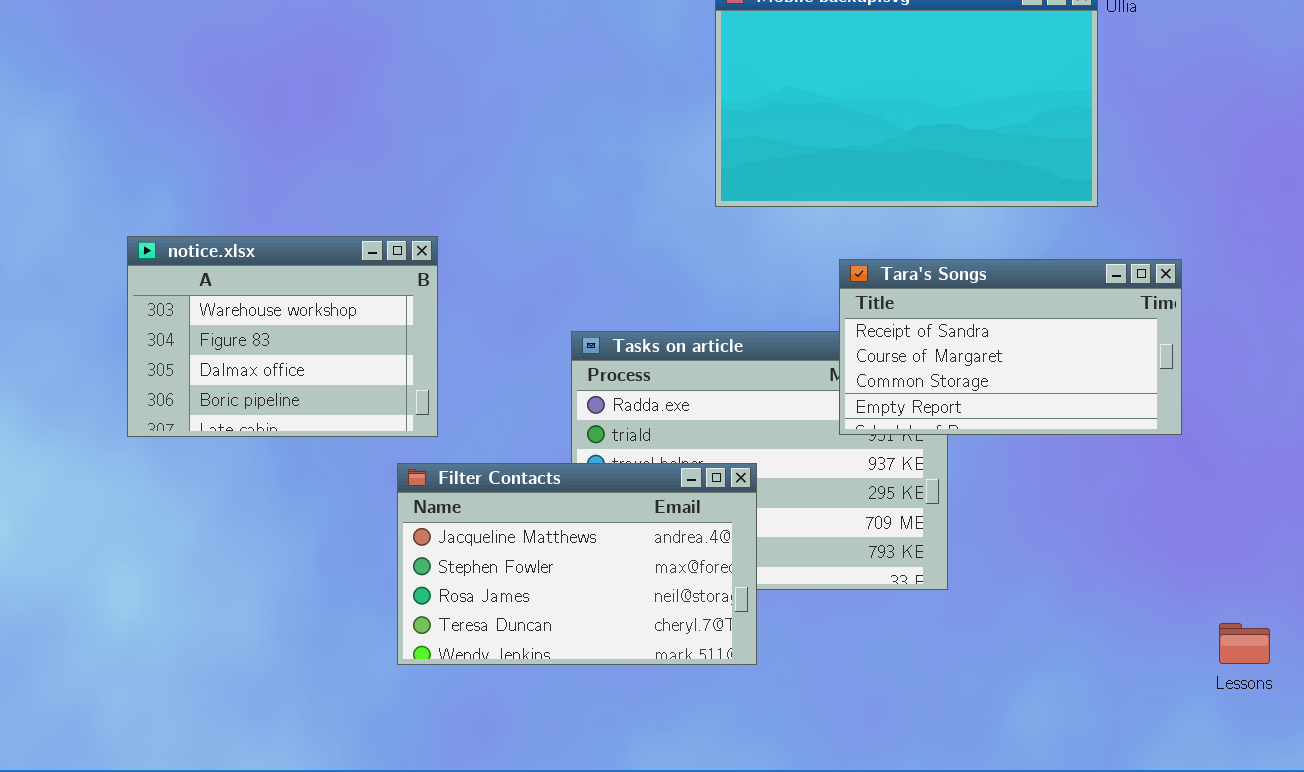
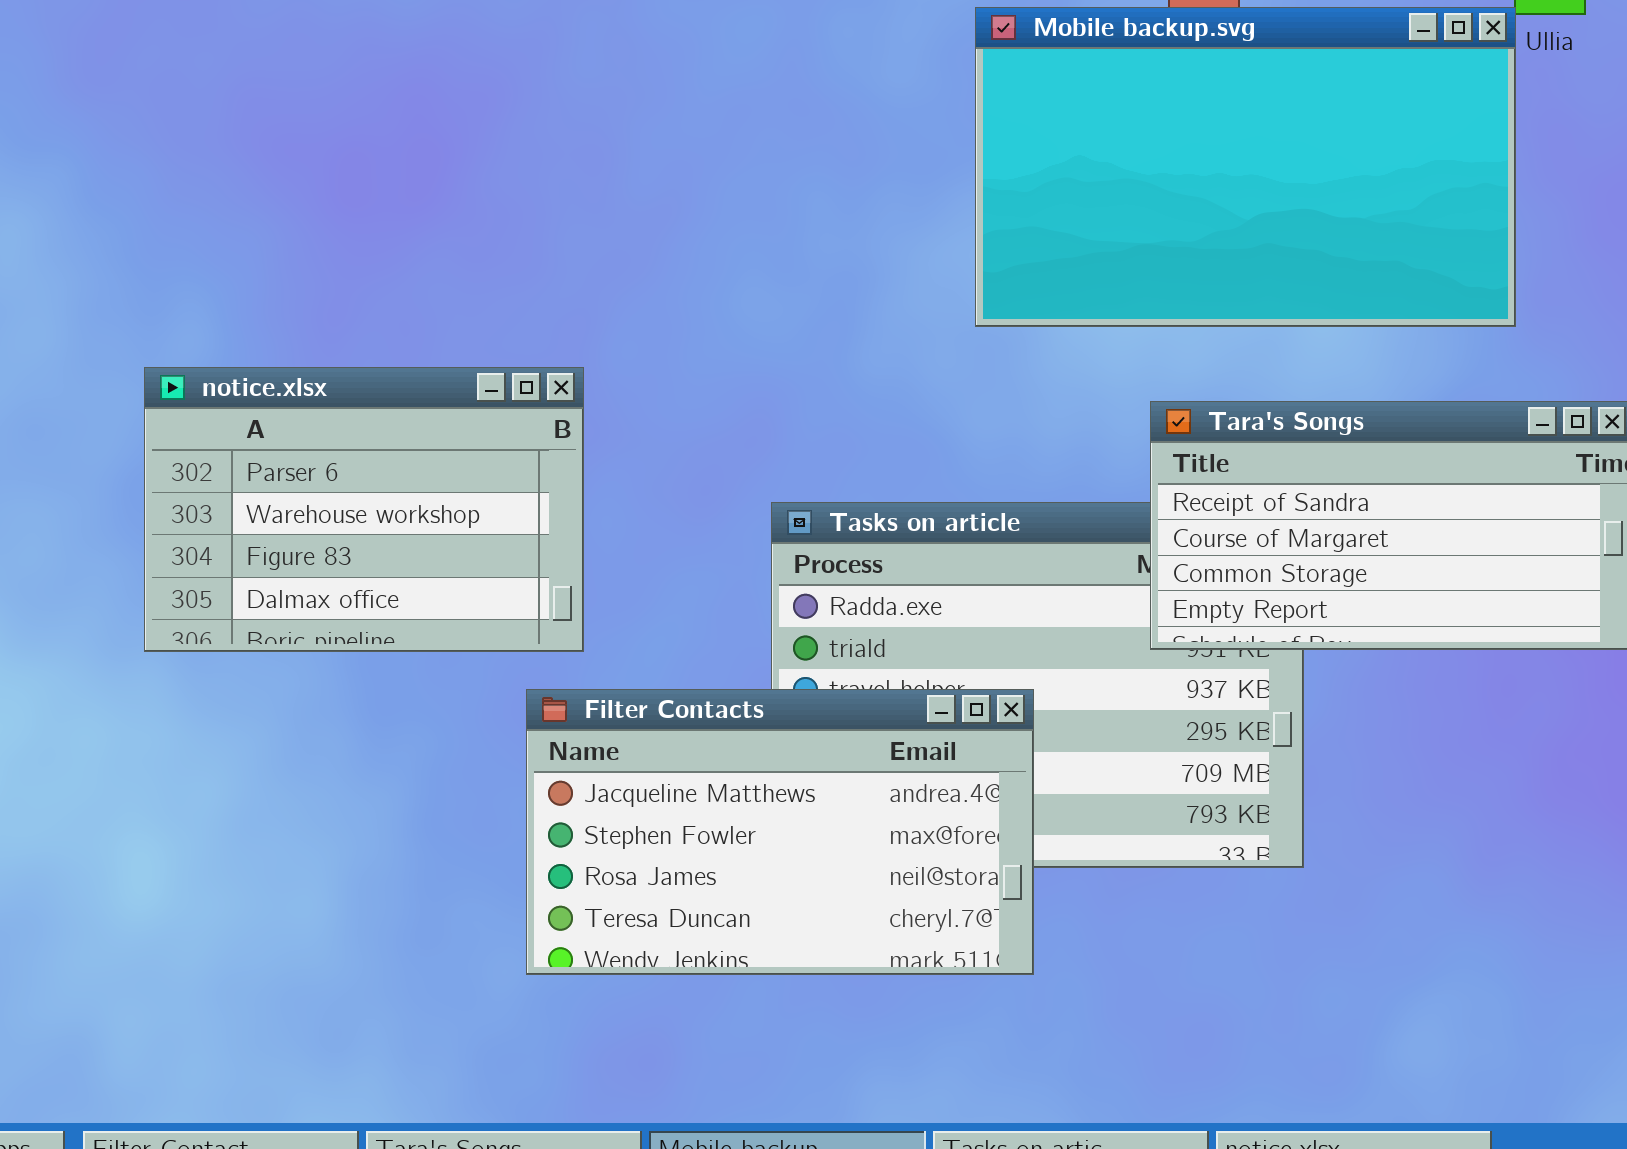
notice.xlsx: [127,236,438,437] -> [144,367,584,652], scrolled up 1 row

